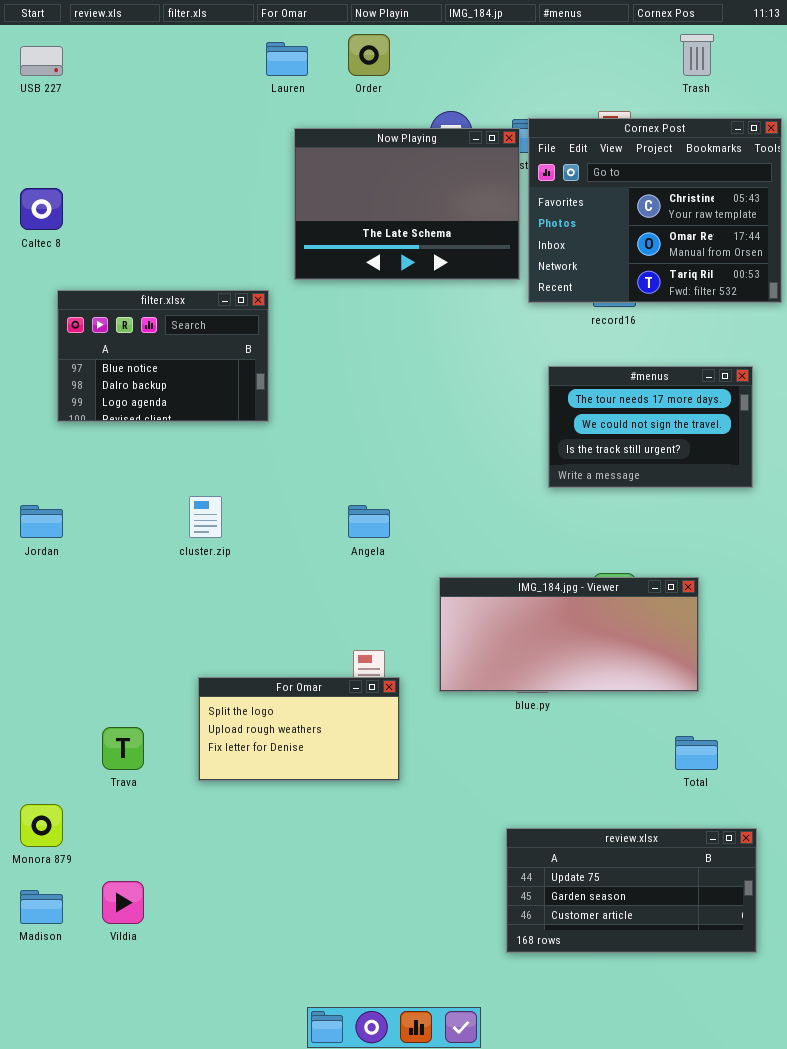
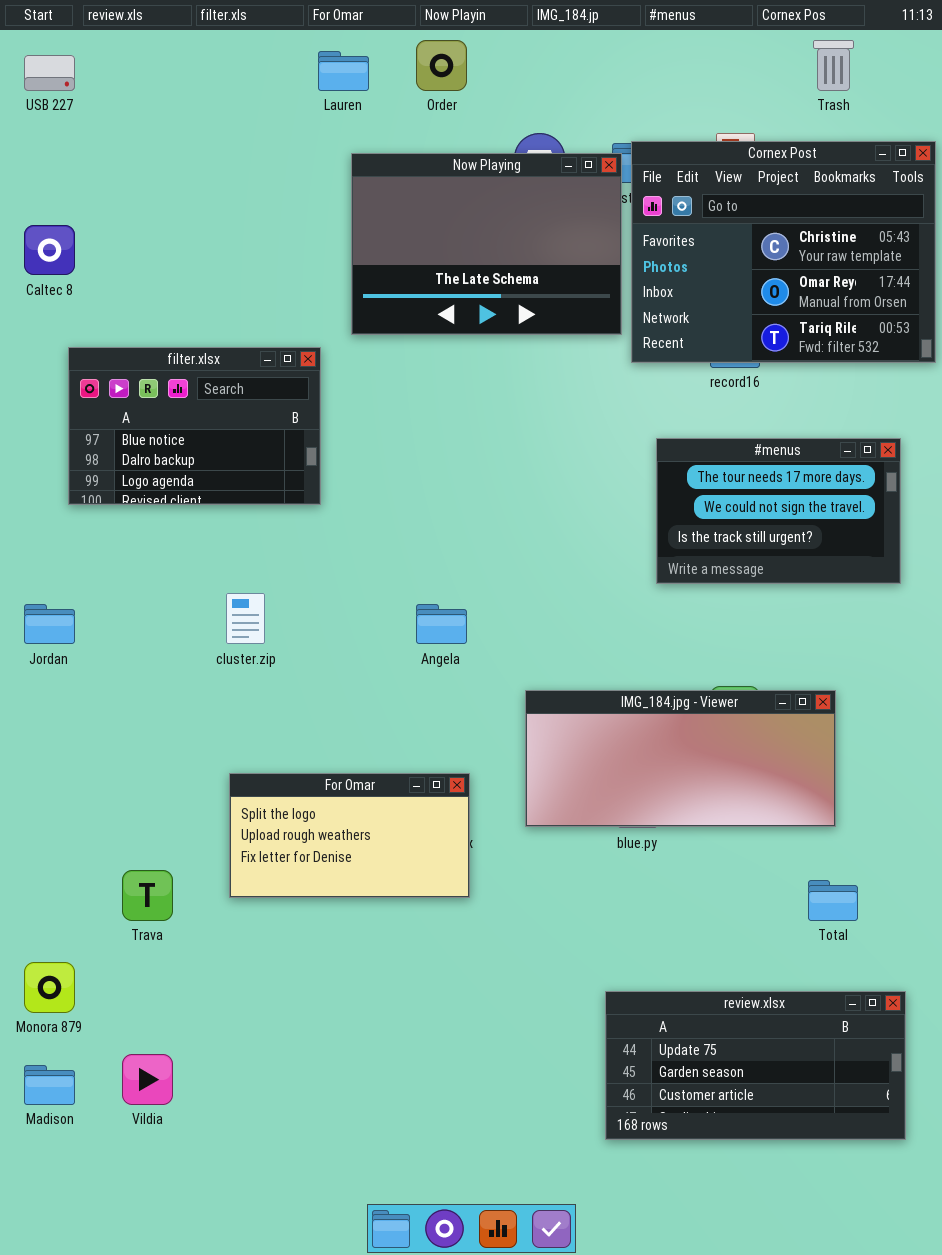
For Omar: [198,677,400,781] -> [229,773,470,898], moved

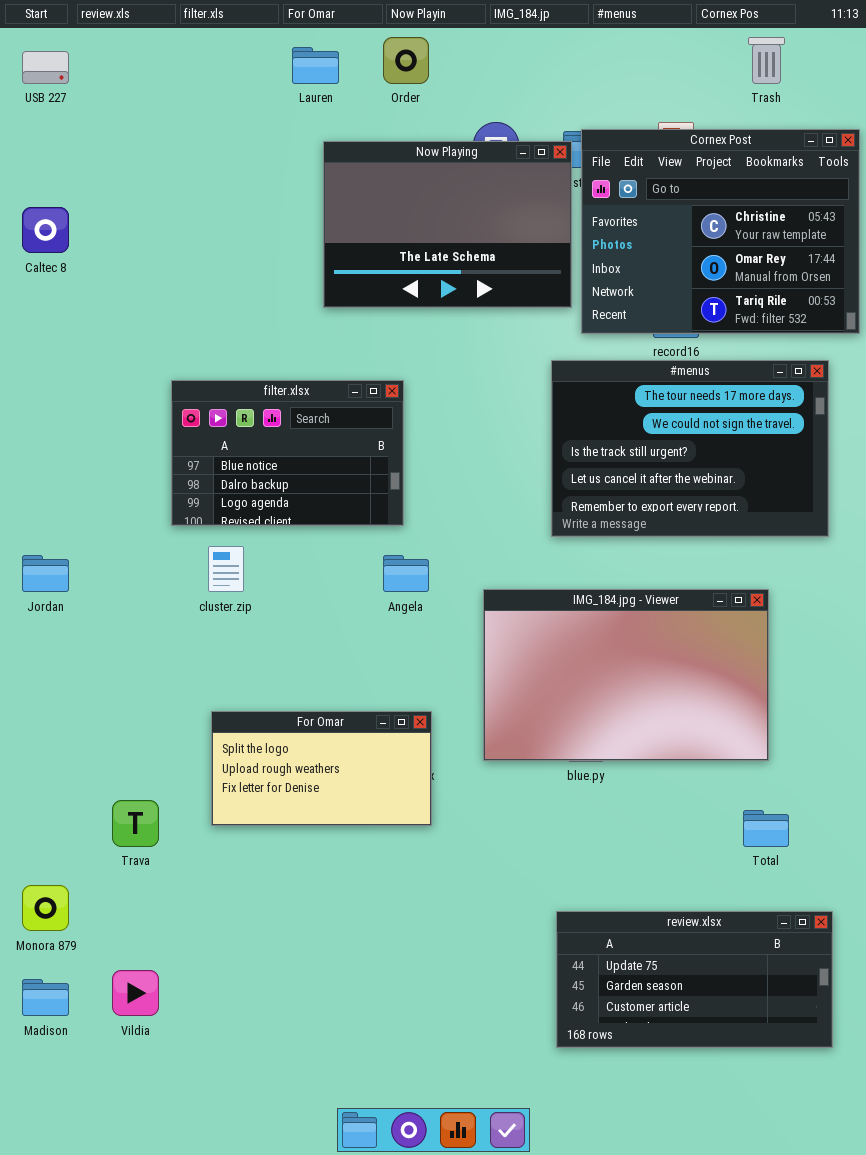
filter.xlsx: [68,347,321,505] -> [171,380,404,526], moved
#menus: [656,438,901,584] -> [551,360,829,537], resized
IMG_184.jpg - Viewer: [525,690,836,827] -> [483,589,769,761], resized

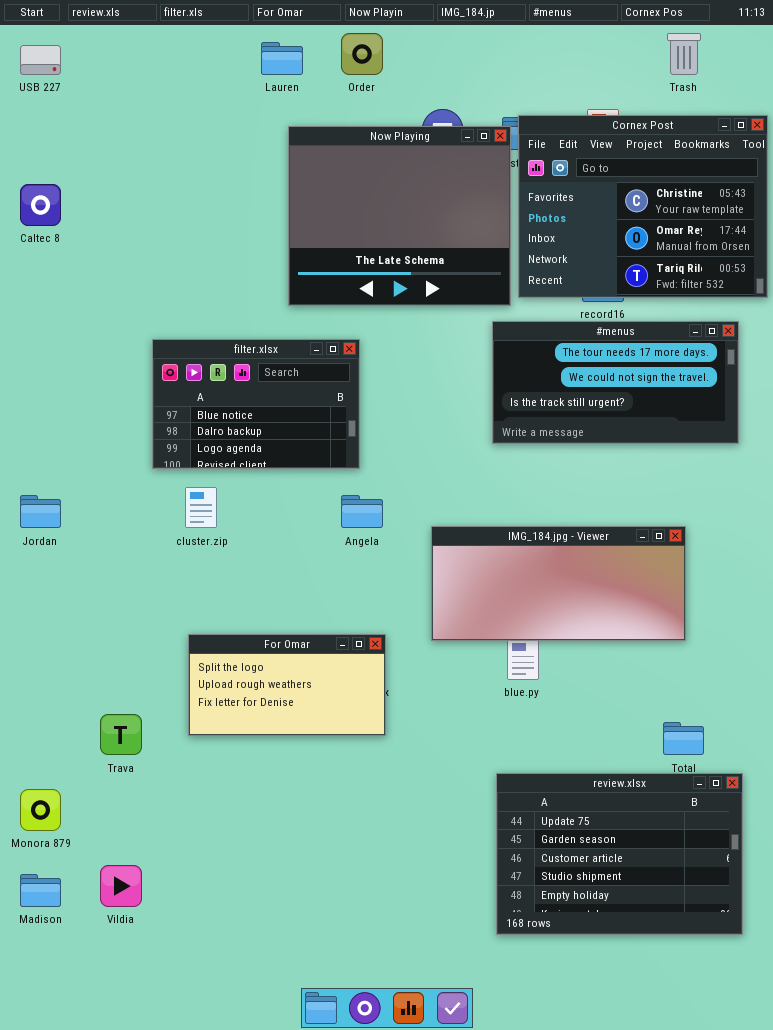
Now Playing: [323,141,572,308] -> [288,126,511,306], resized
#menus: [551,360,829,537] -> [492,321,739,444], resized
IMG_184.jpg - Viewer: [483,589,769,761] -> [431,526,686,641], resized
review.xlsx: [556,911,833,1048] -> [496,773,743,935], resized

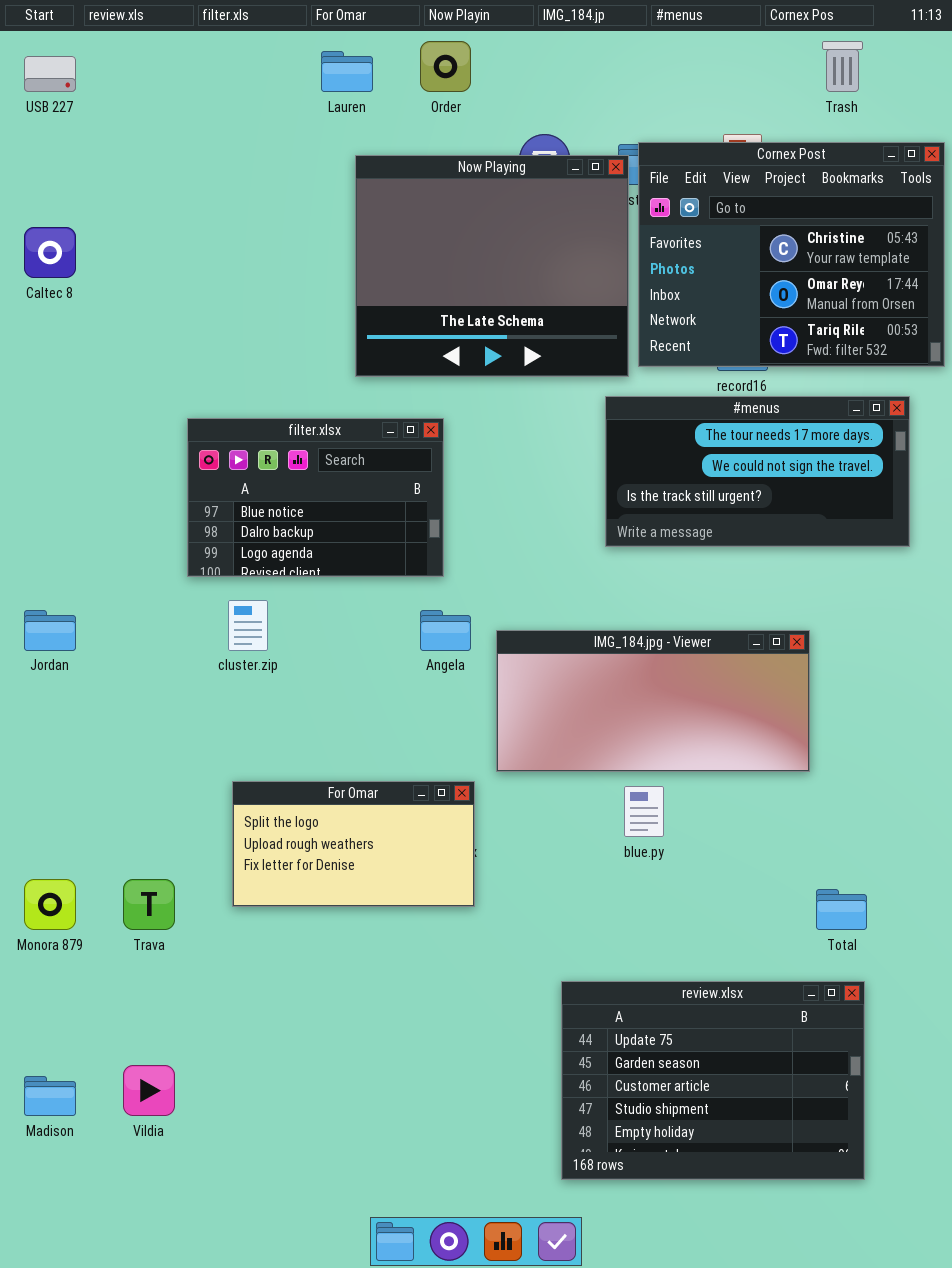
IMG_184.jpg - Viewer: [431,526,686,641] -> [496,630,810,772], moved
review.xlsx: [496,773,743,935] -> [561,981,865,1180], moved
Monora 879: [20,789,61,831] -> [24,879,76,930], moved

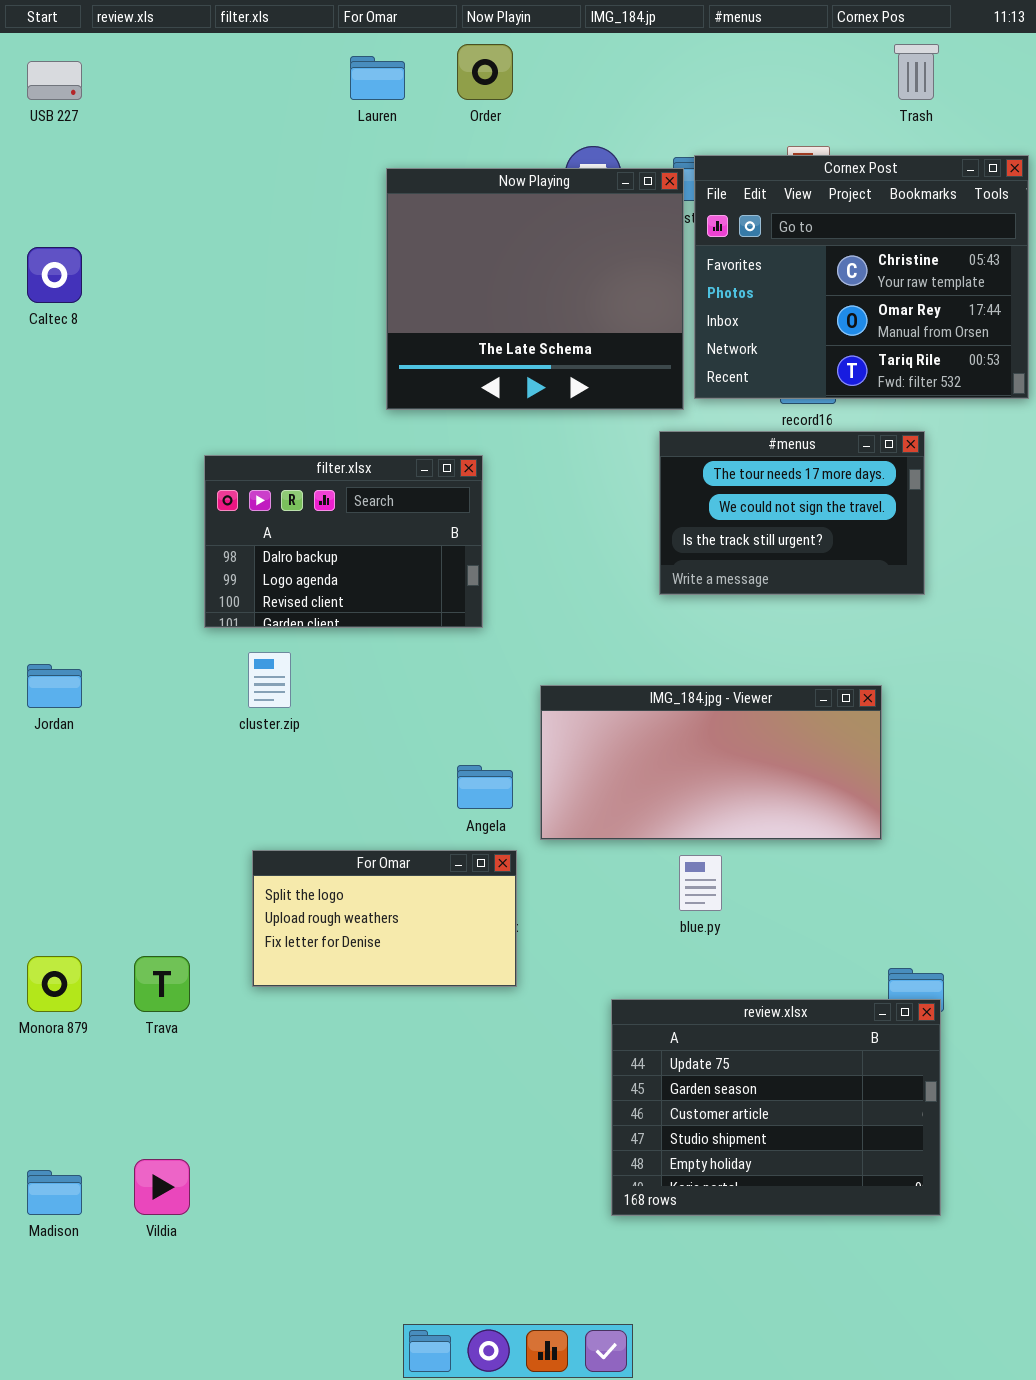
#menus: [605,396,910,547] -> [659,431,925,595], resized
filter.xlsx: [187,418,444,577] -> [204,455,483,628], scrolled down 1 row
Angela: [420,610,471,651] -> [457,765,513,809], moved
review.xlsx: [561,981,865,1180] -> [611,999,941,1216], moved

